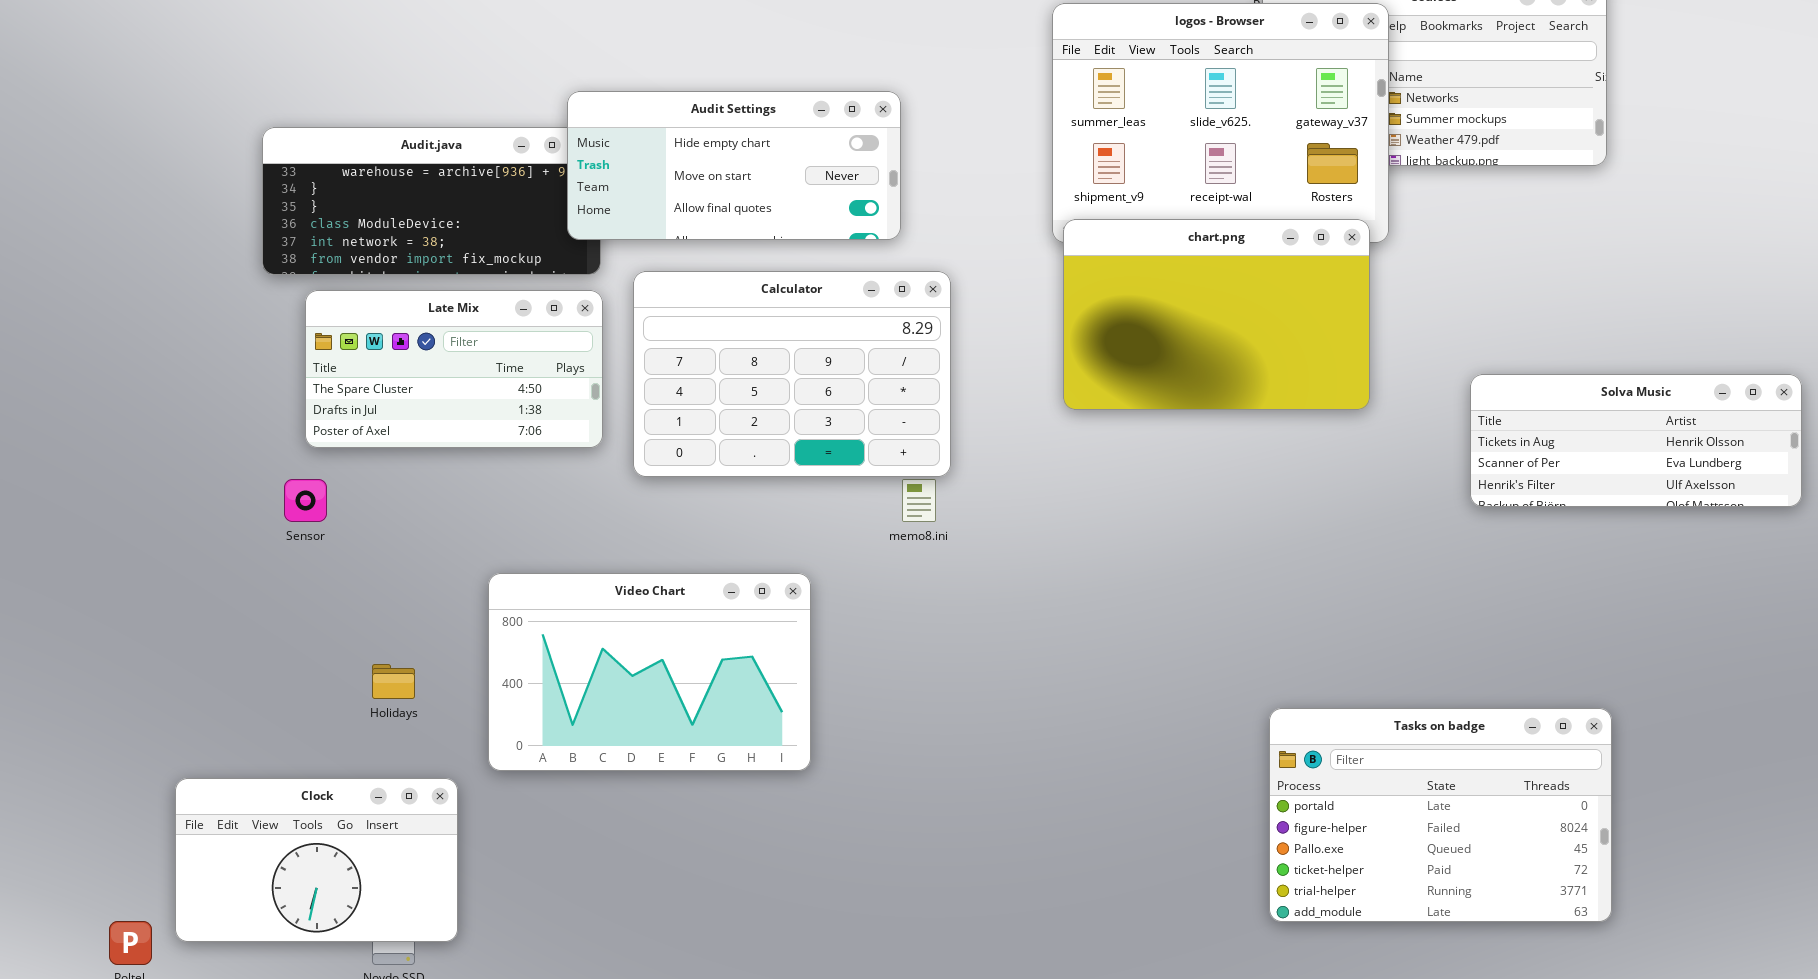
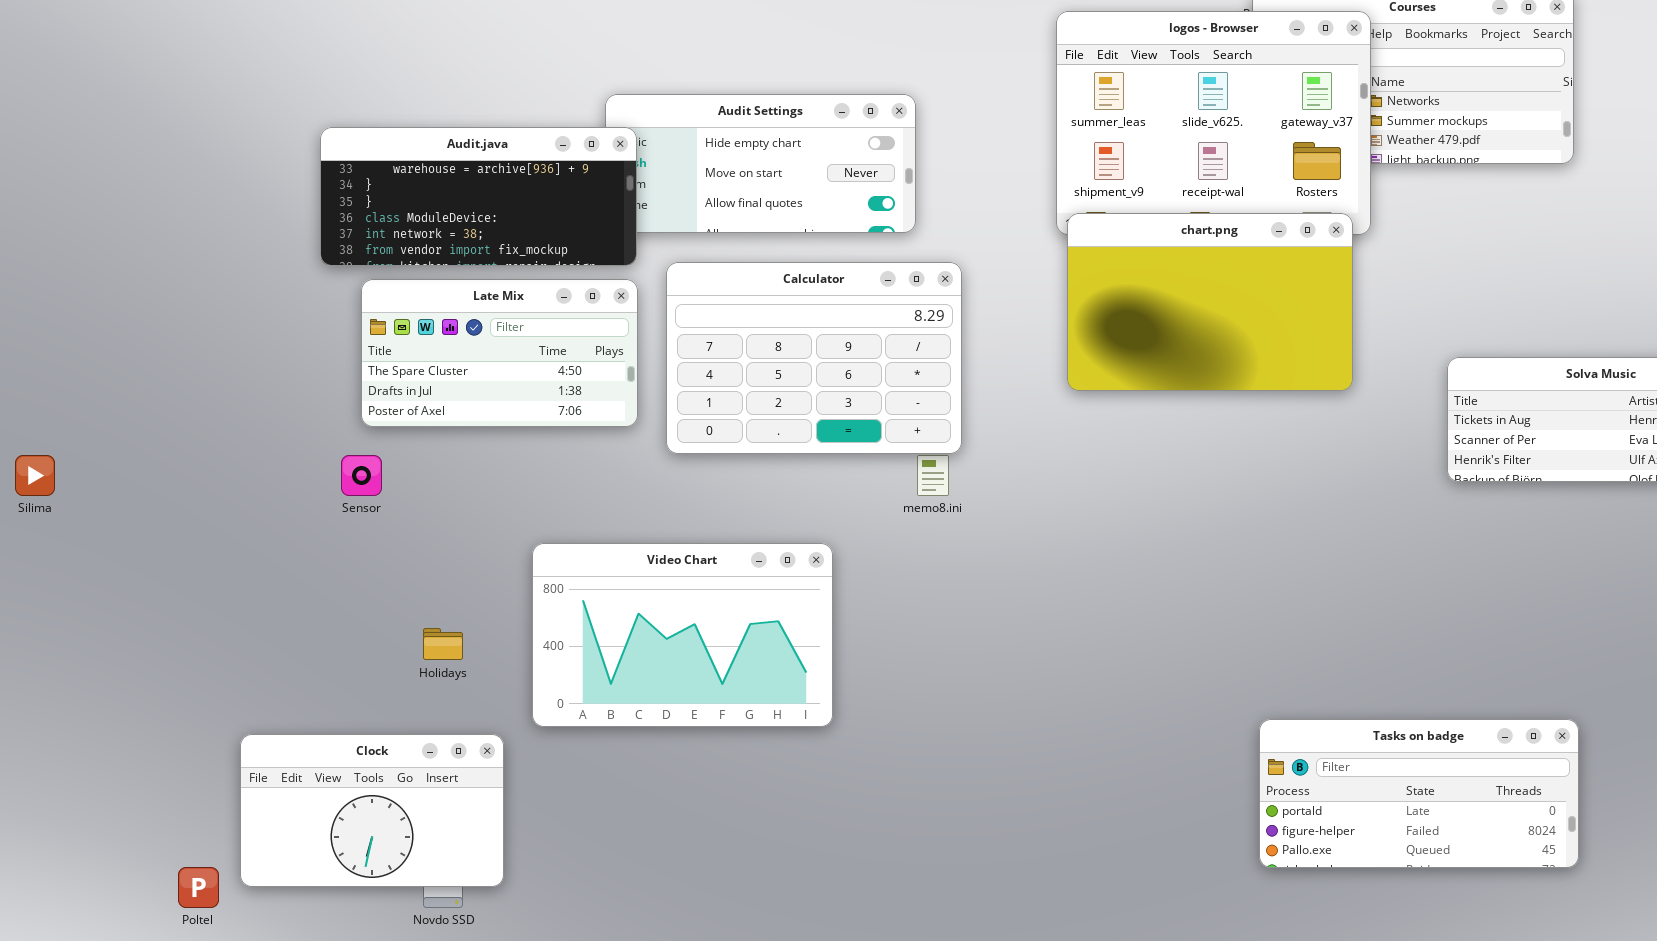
Audit.java: [262,127,601,275] -> [320,127,637,266], raised
Tasks on badge: [1269,708,1612,922] -> [1259,719,1579,868], resized

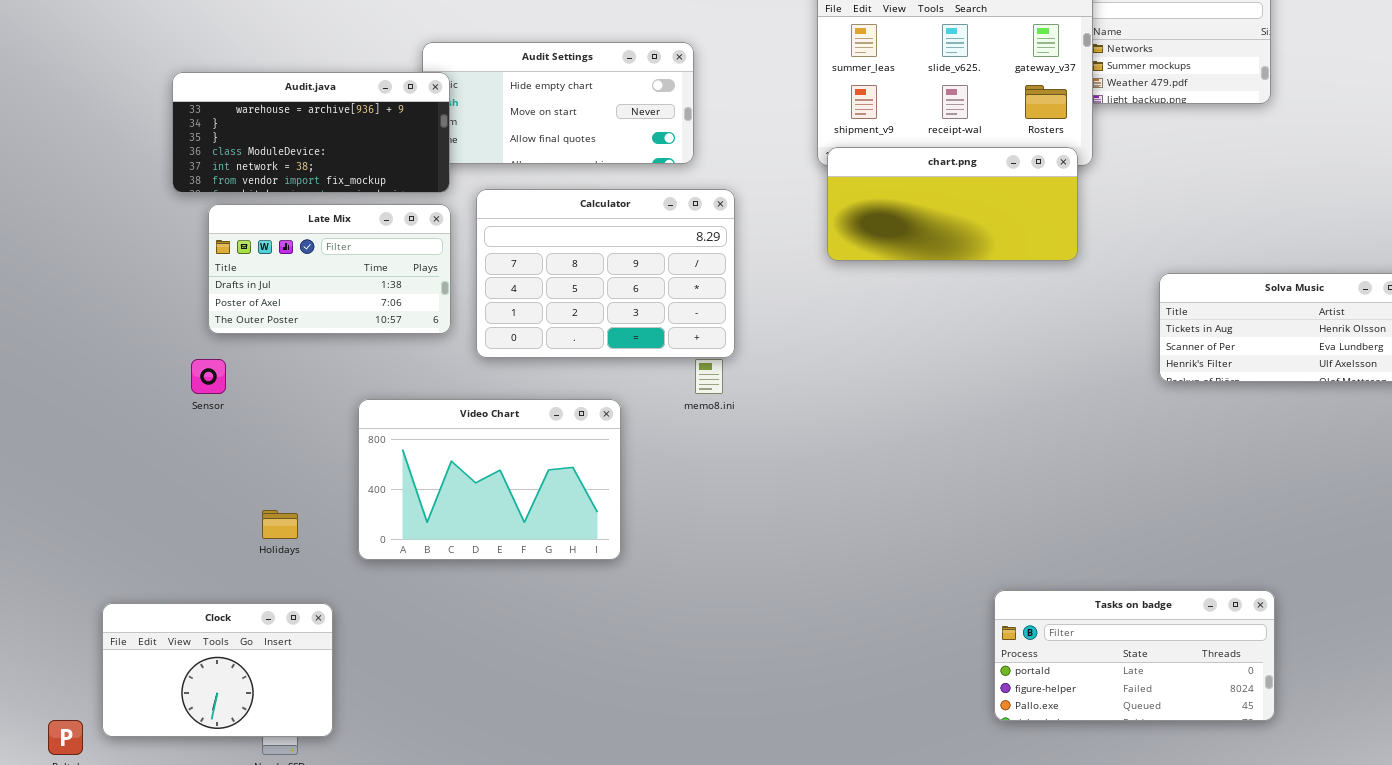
chart.png: [1067,213,1353,391] -> [827,147,1078,261], resized
Late Mix: [361,279,638,427] -> [208,204,451,334], scrolled down 1 row
Video Chart: [532,543,833,727] -> [358,399,621,560], moved

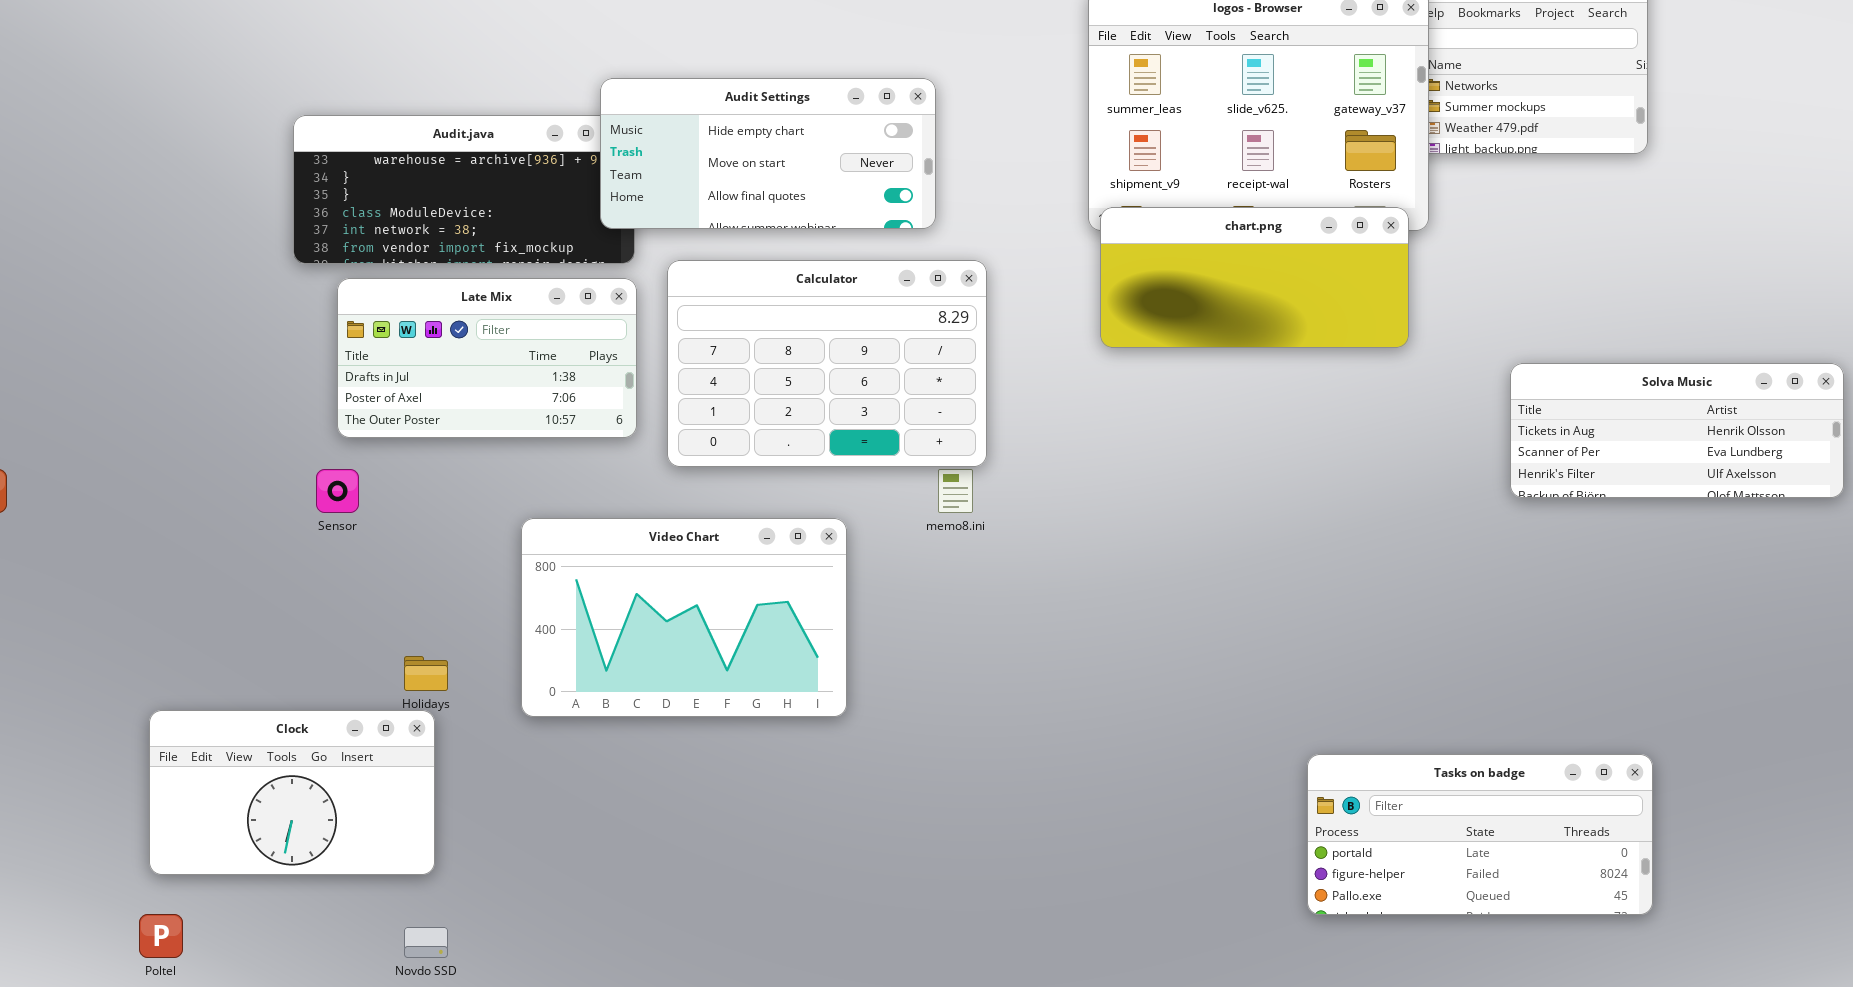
Audit Settings: [422,42,694,164] -> [600,78,936,229], raised
Clock: [102,603,333,737] -> [149,710,435,875], moved

